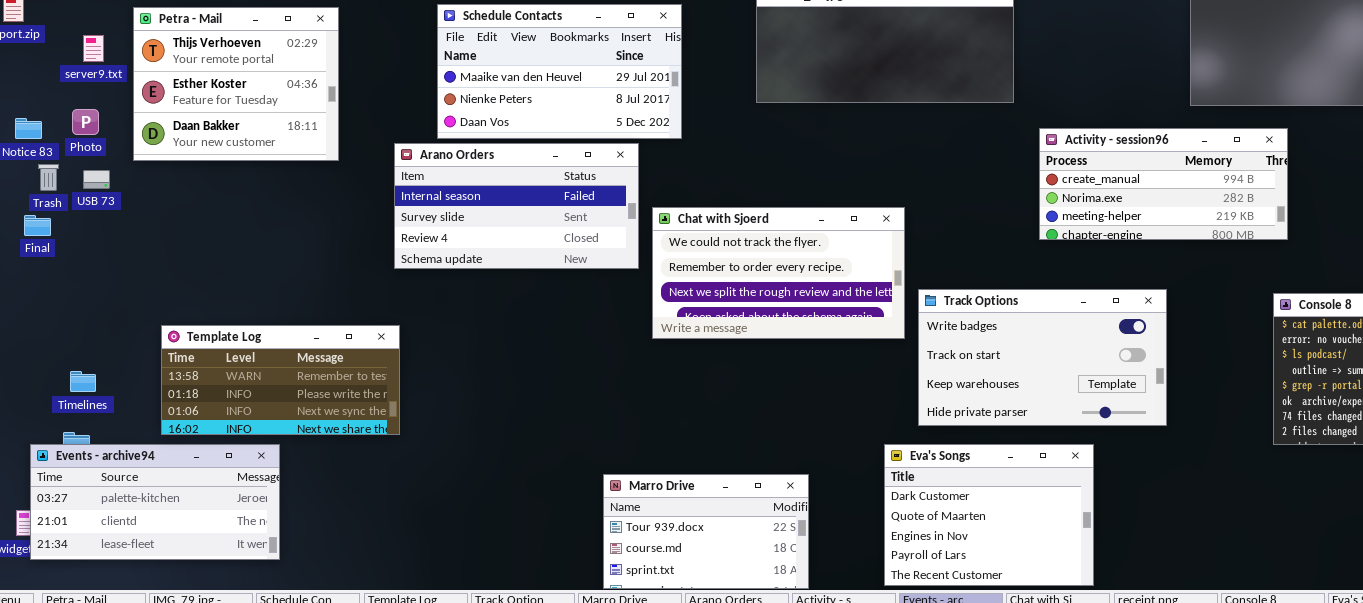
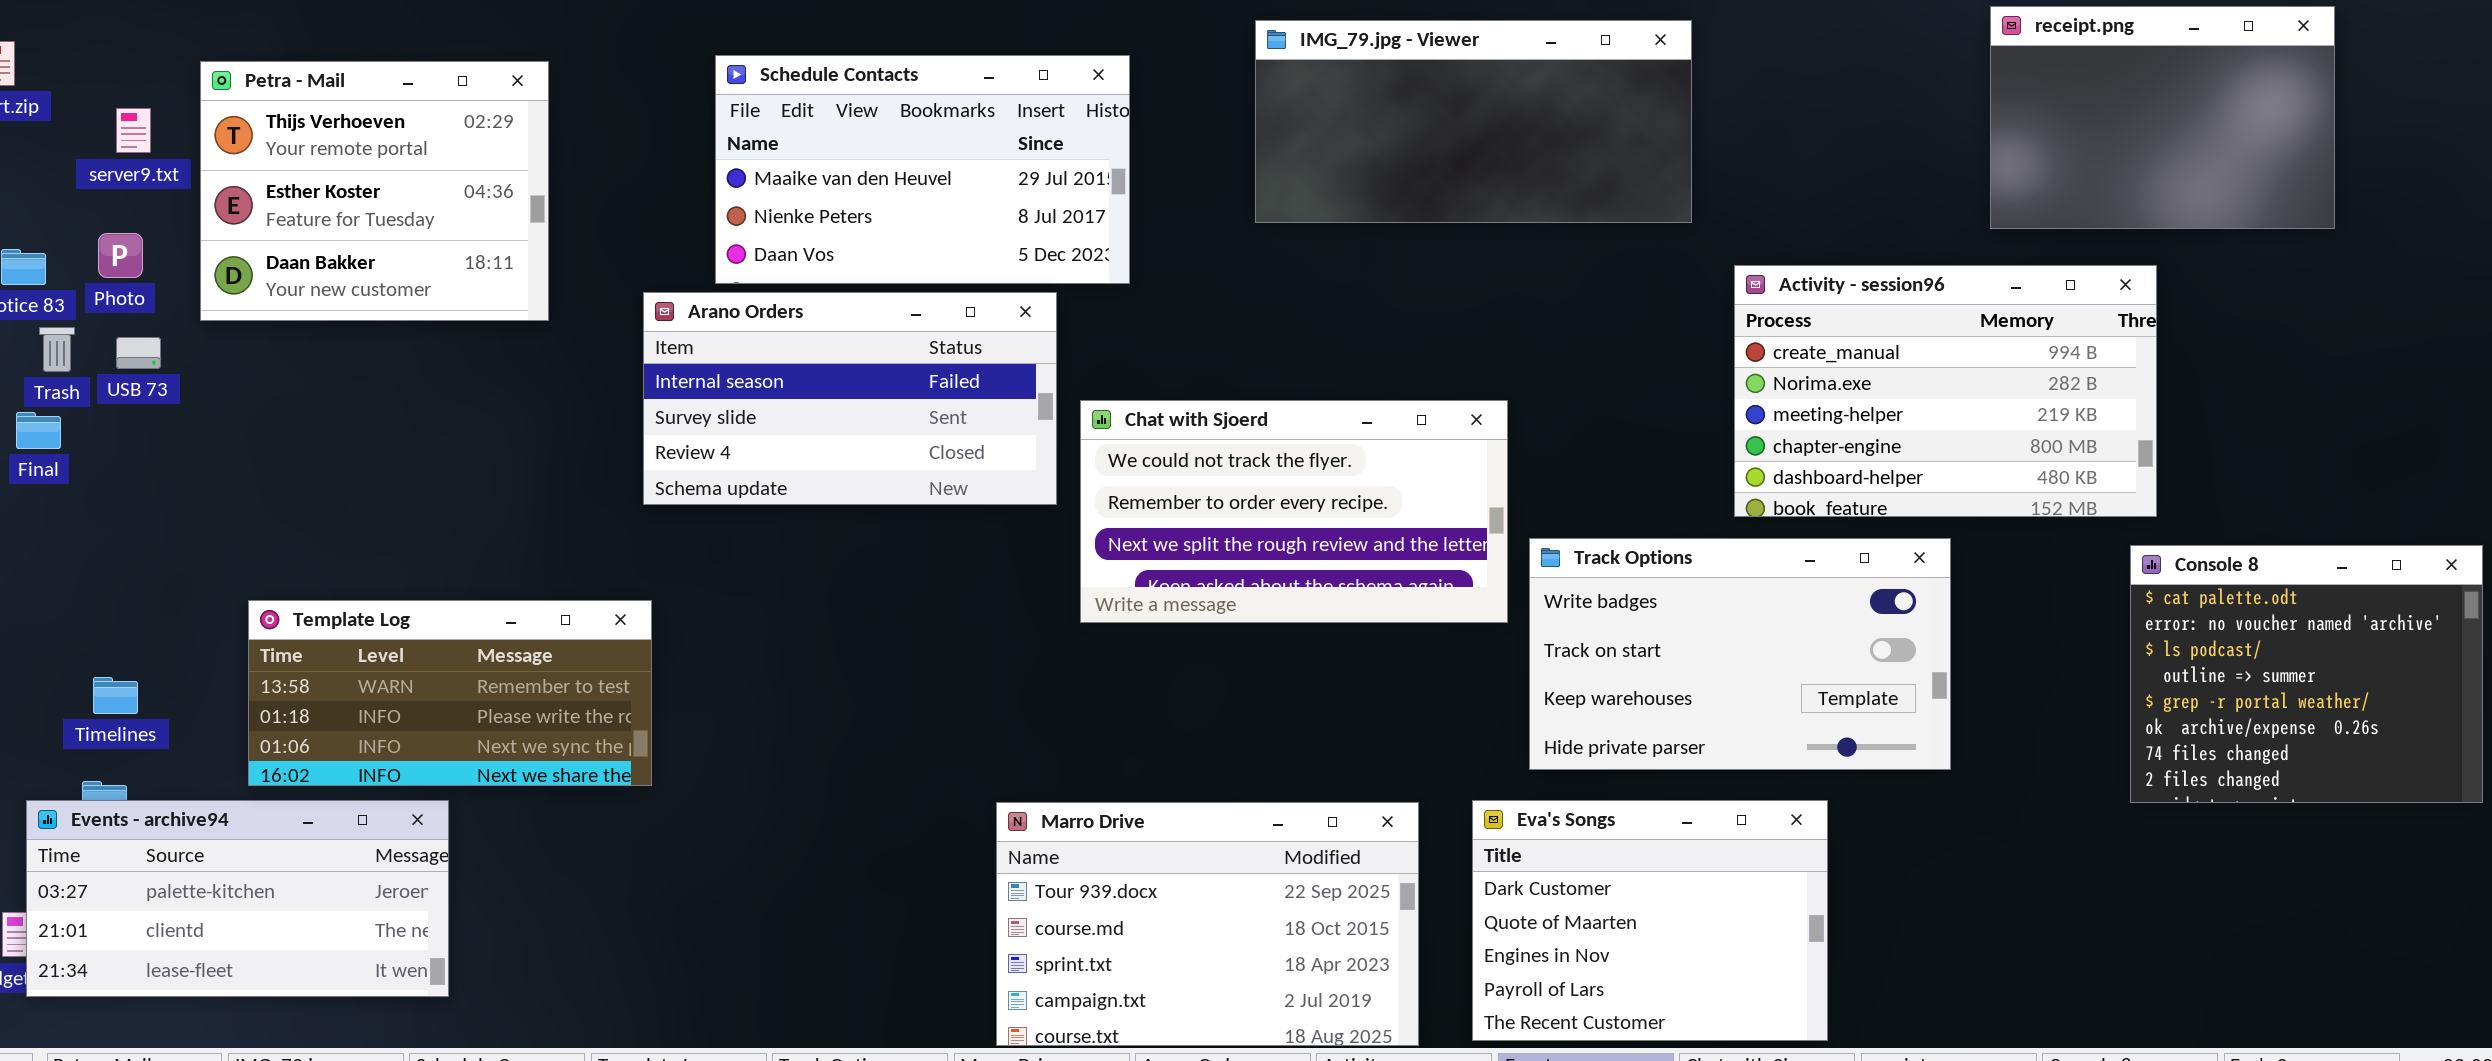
Activity - session96: [1039,128,1288,240] -> [1734,265,2157,517], resized
Marro Drive: [603,474,809,589] -> [996,802,1419,1046], resized

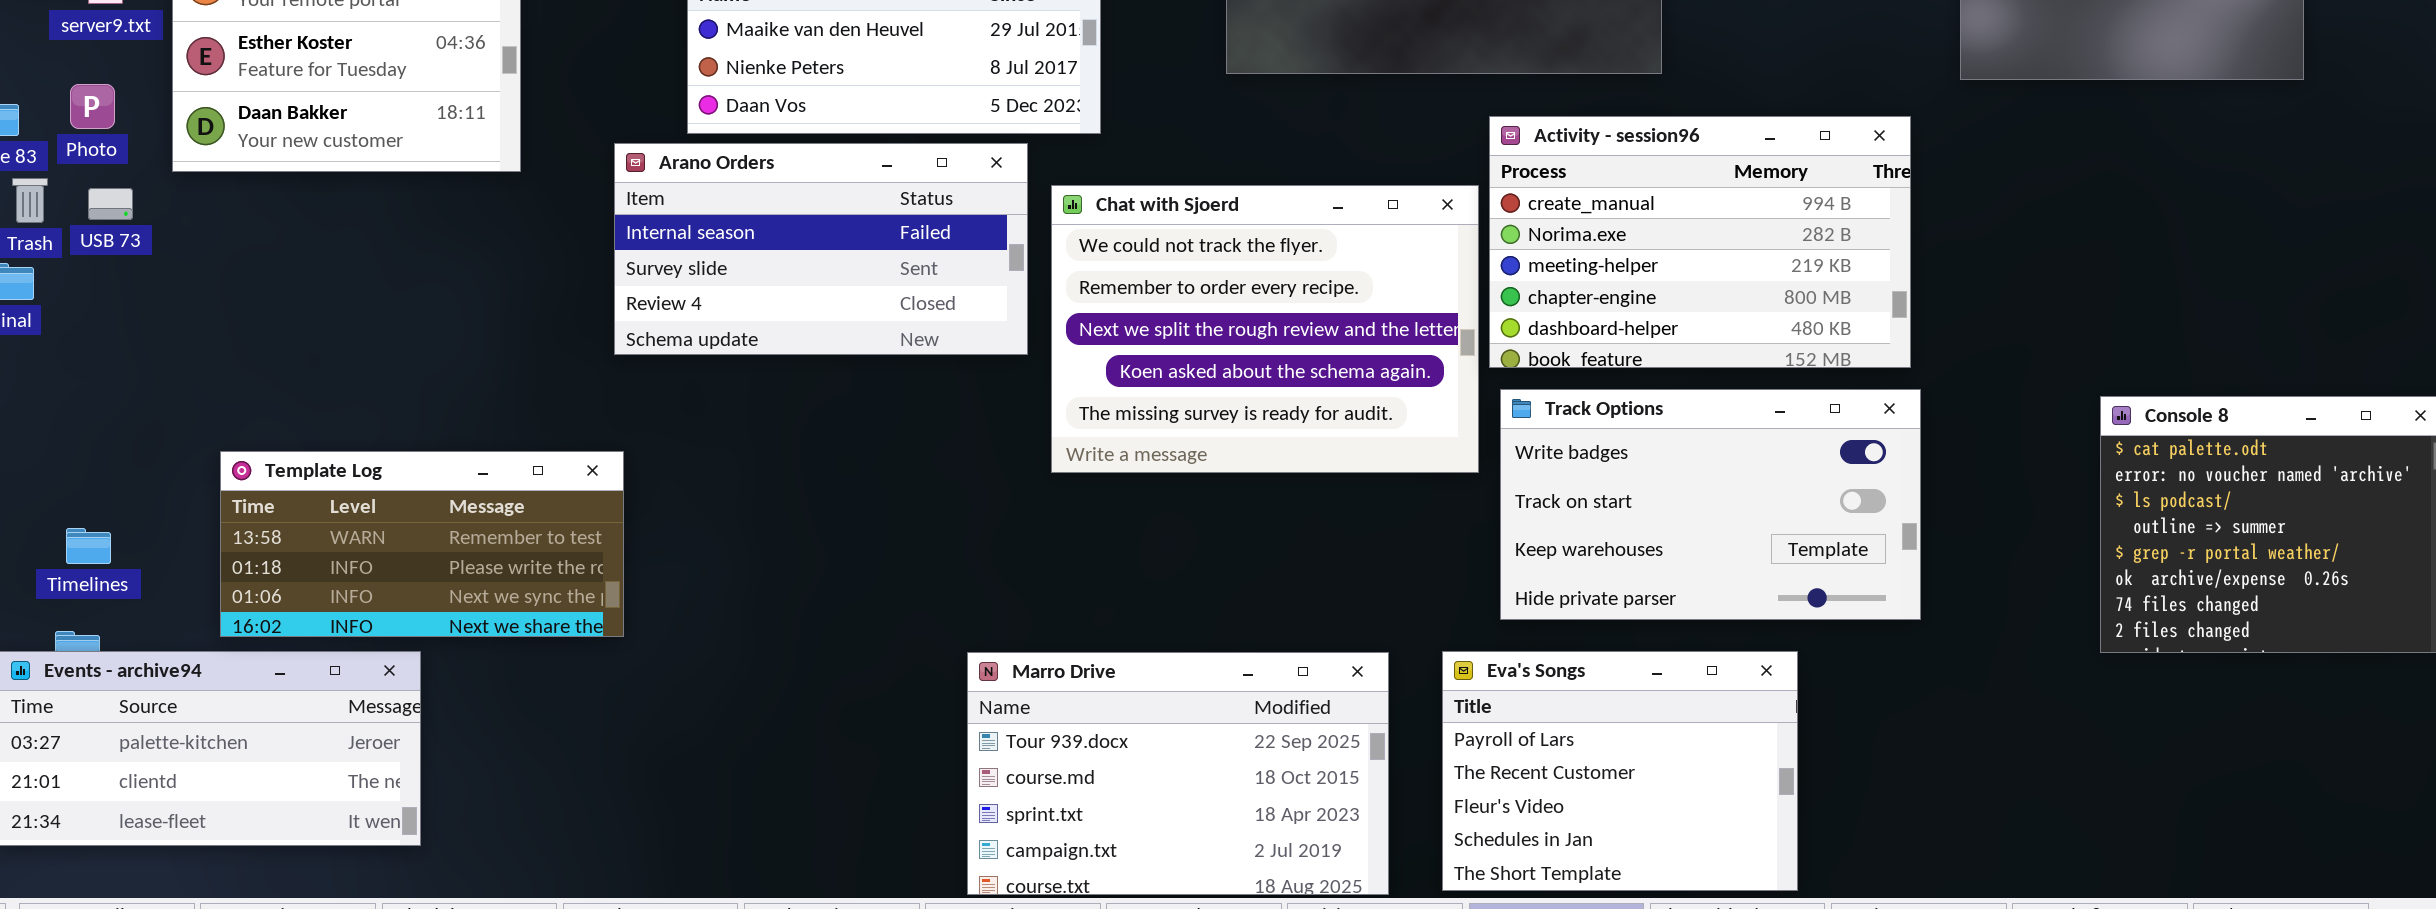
Activity - session96: [1734,265,2157,517] -> [1489,116,1911,368], moved
Chat with Sjoerd: [1080,400,1508,623] -> [1051,185,1479,473], resized
Eva's Songs: [1472,800,1828,1041] -> [1442,651,1798,891], scrolled down 3 rows

